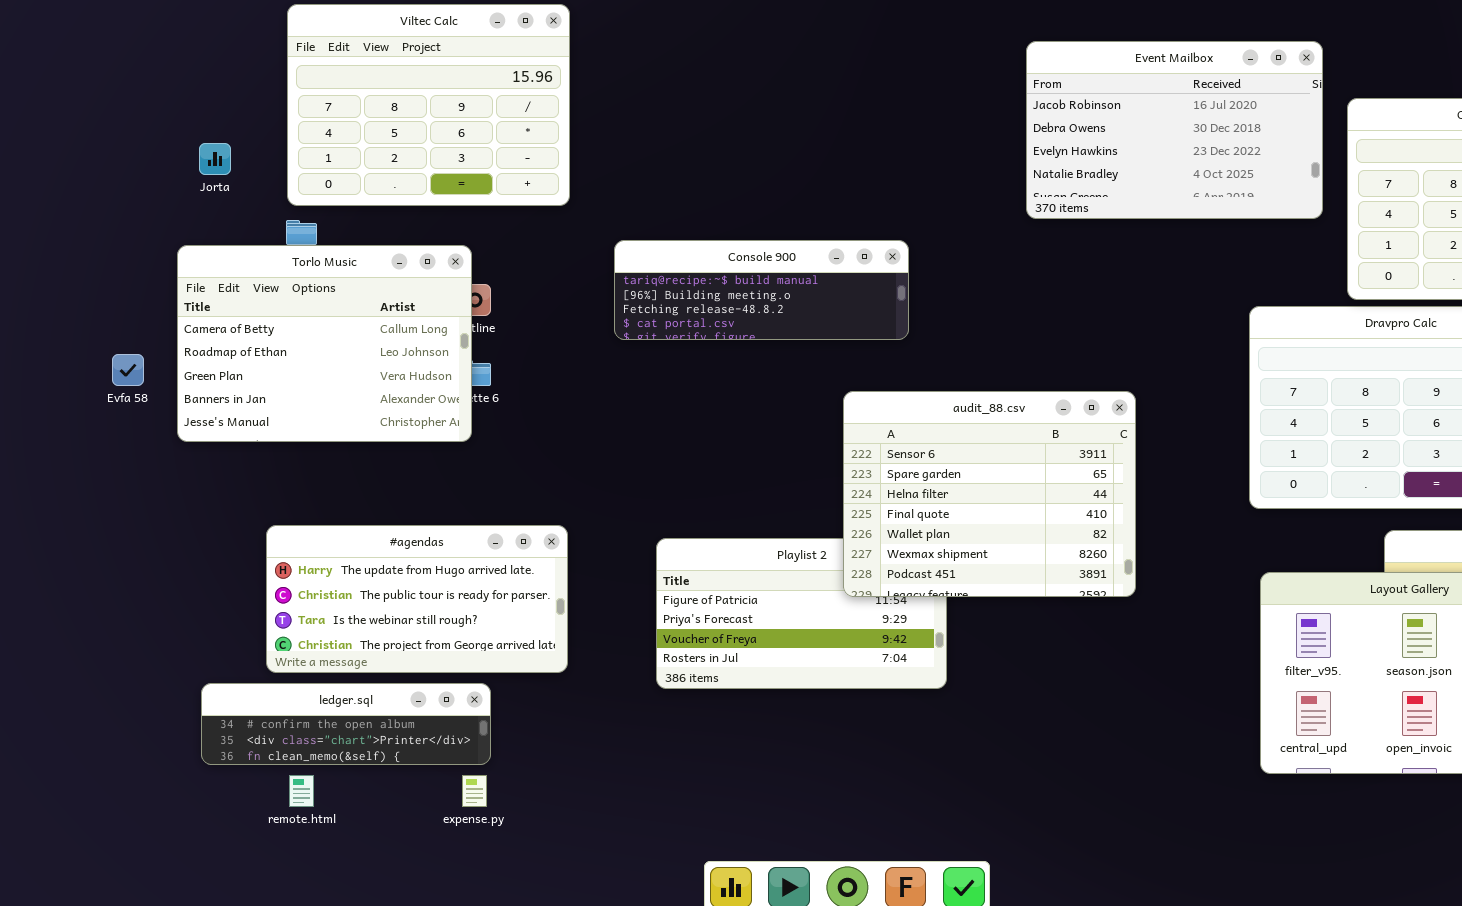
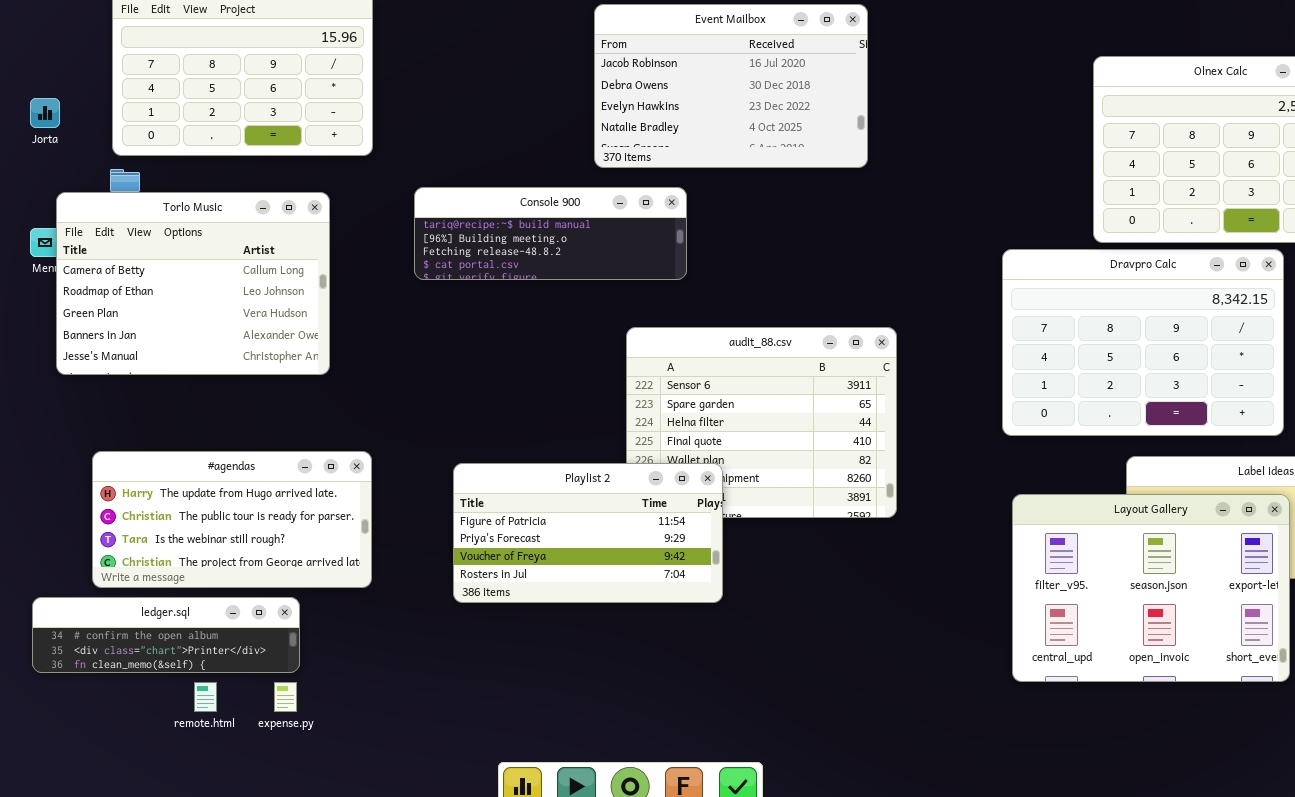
Event Mailbox: [1026,41,1323,219] -> [594,4,868,168], moved
Torlo Music: [177,245,472,442] -> [56,192,330,375], moved
Playlist 2: [656,538,947,689] -> [453,463,723,603], raised
remote.html: [289,775,314,807] -> [194,682,217,712], moved

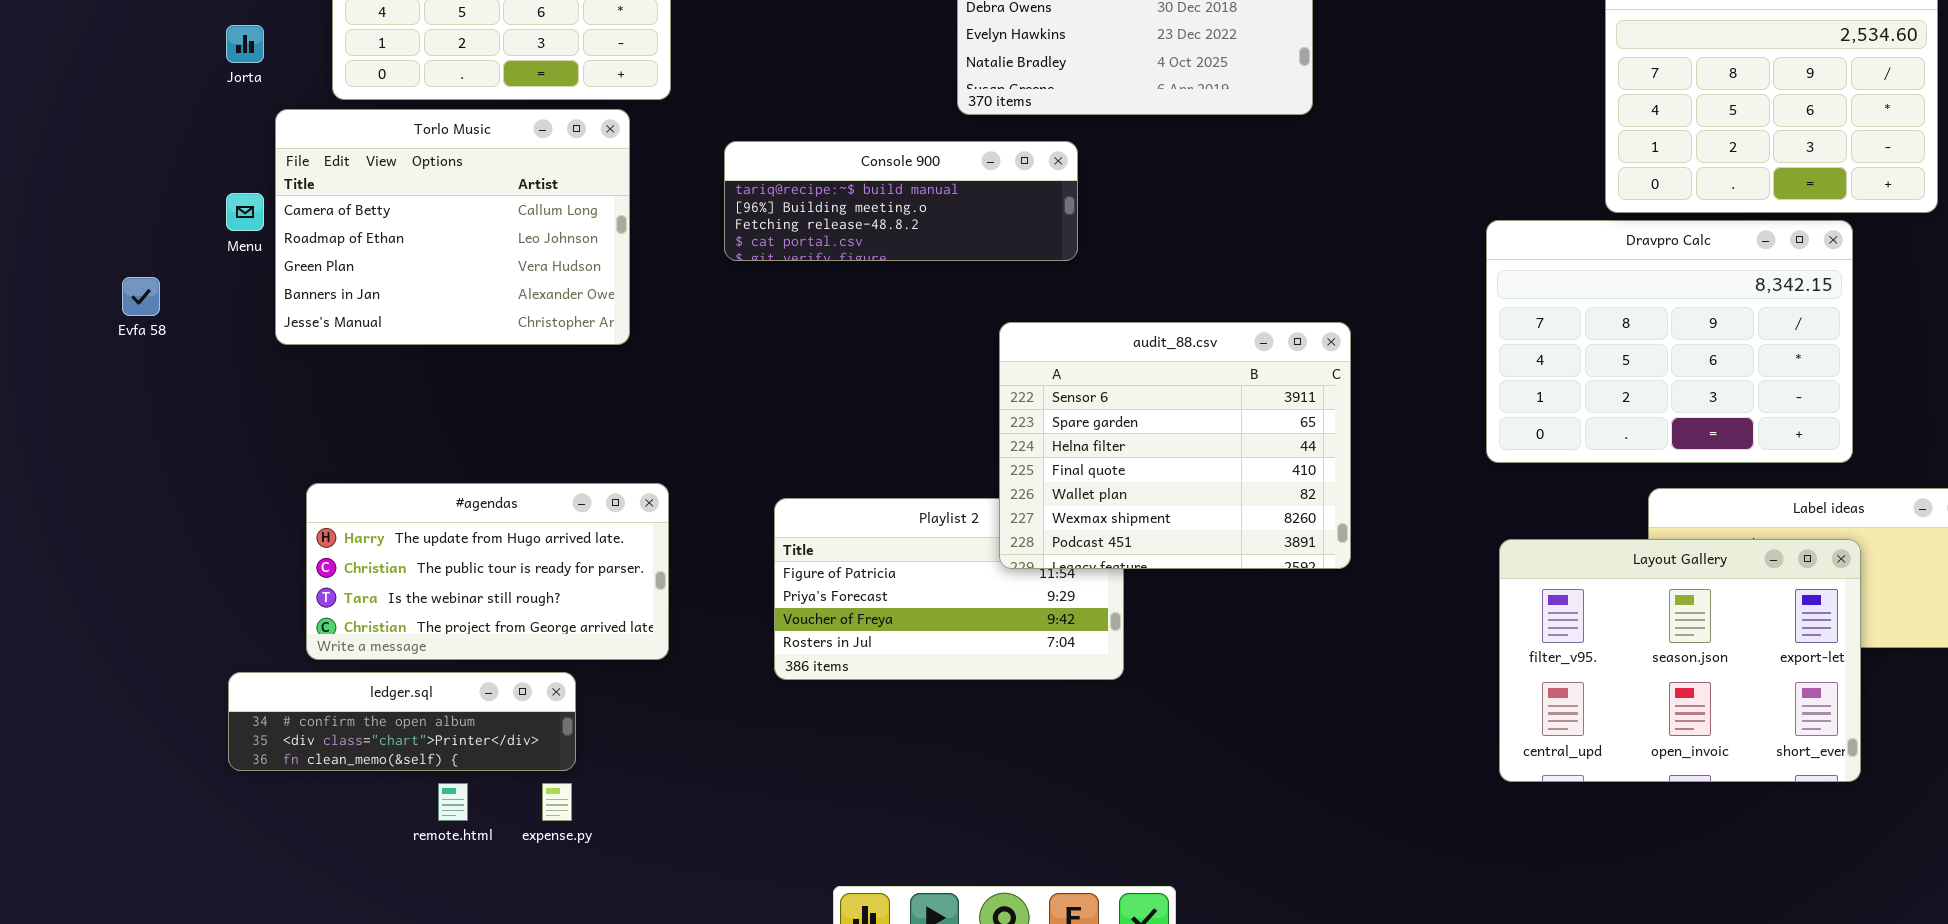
Torlo Music: [56,192,330,375] -> [275,109,630,345], moved
audit_88.csv: [626,327,897,518] -> [999,322,1351,569], raised

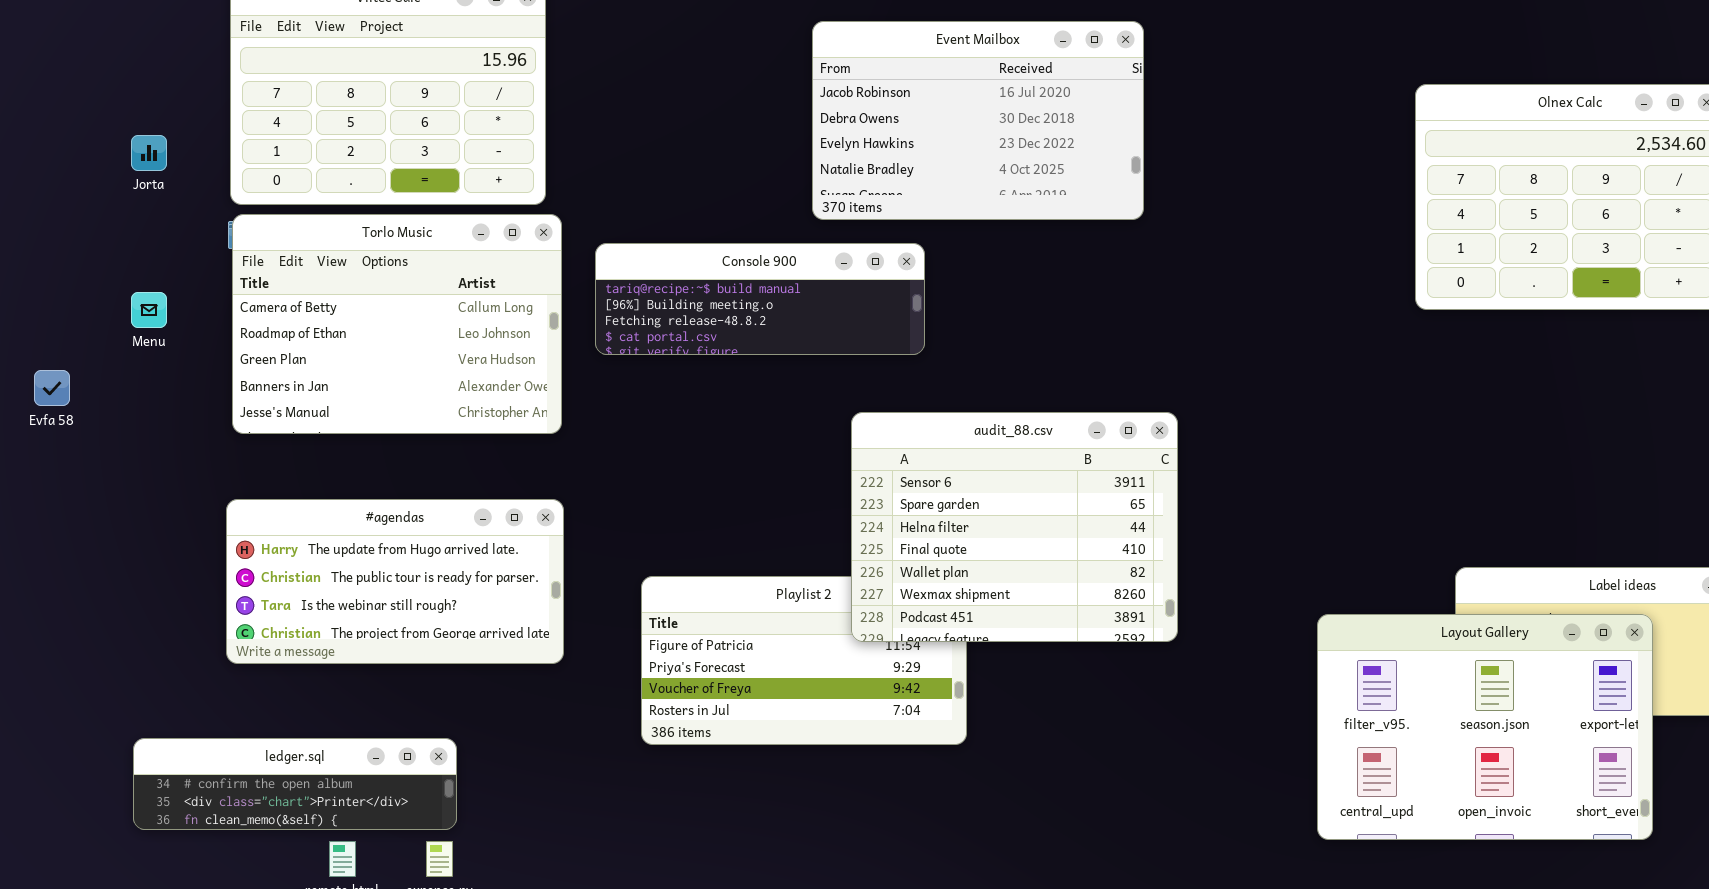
Torlo Music: [275,109,630,345] -> [232,214,562,434], moved
Dravpro Calc: [1486,220,1853,463] -> none, closed
#agendas: [306,483,669,660] -> [226,499,564,664], moved

